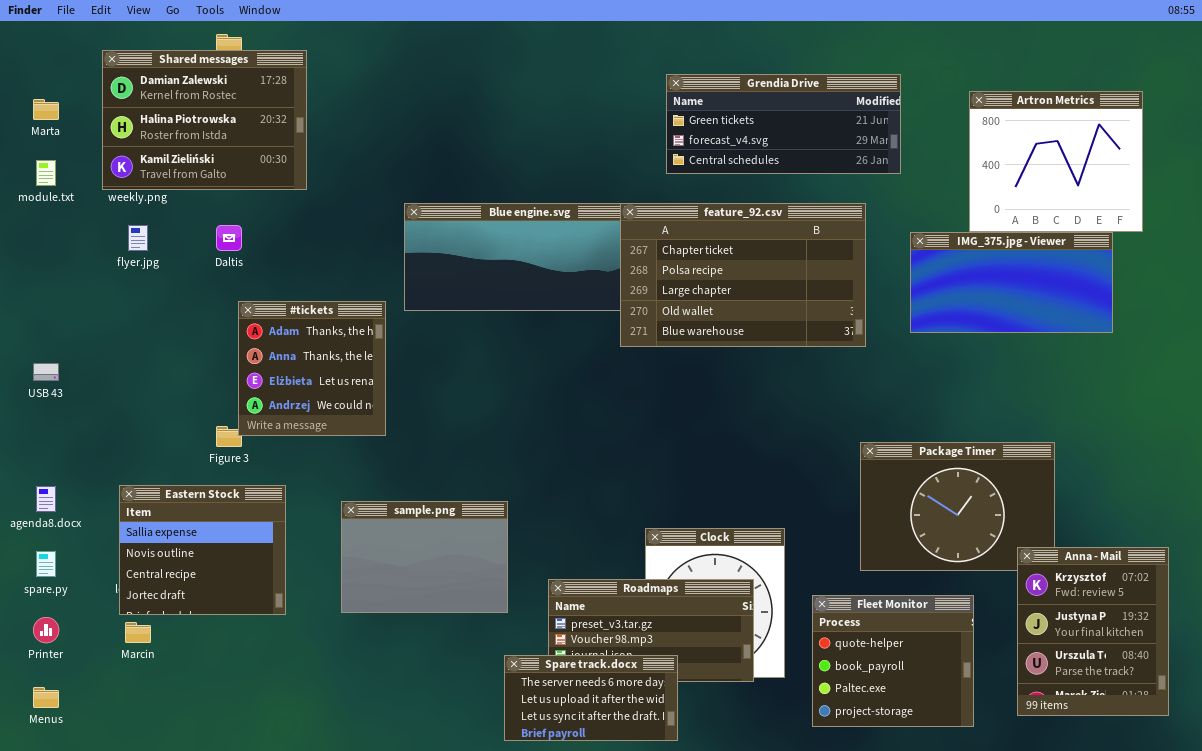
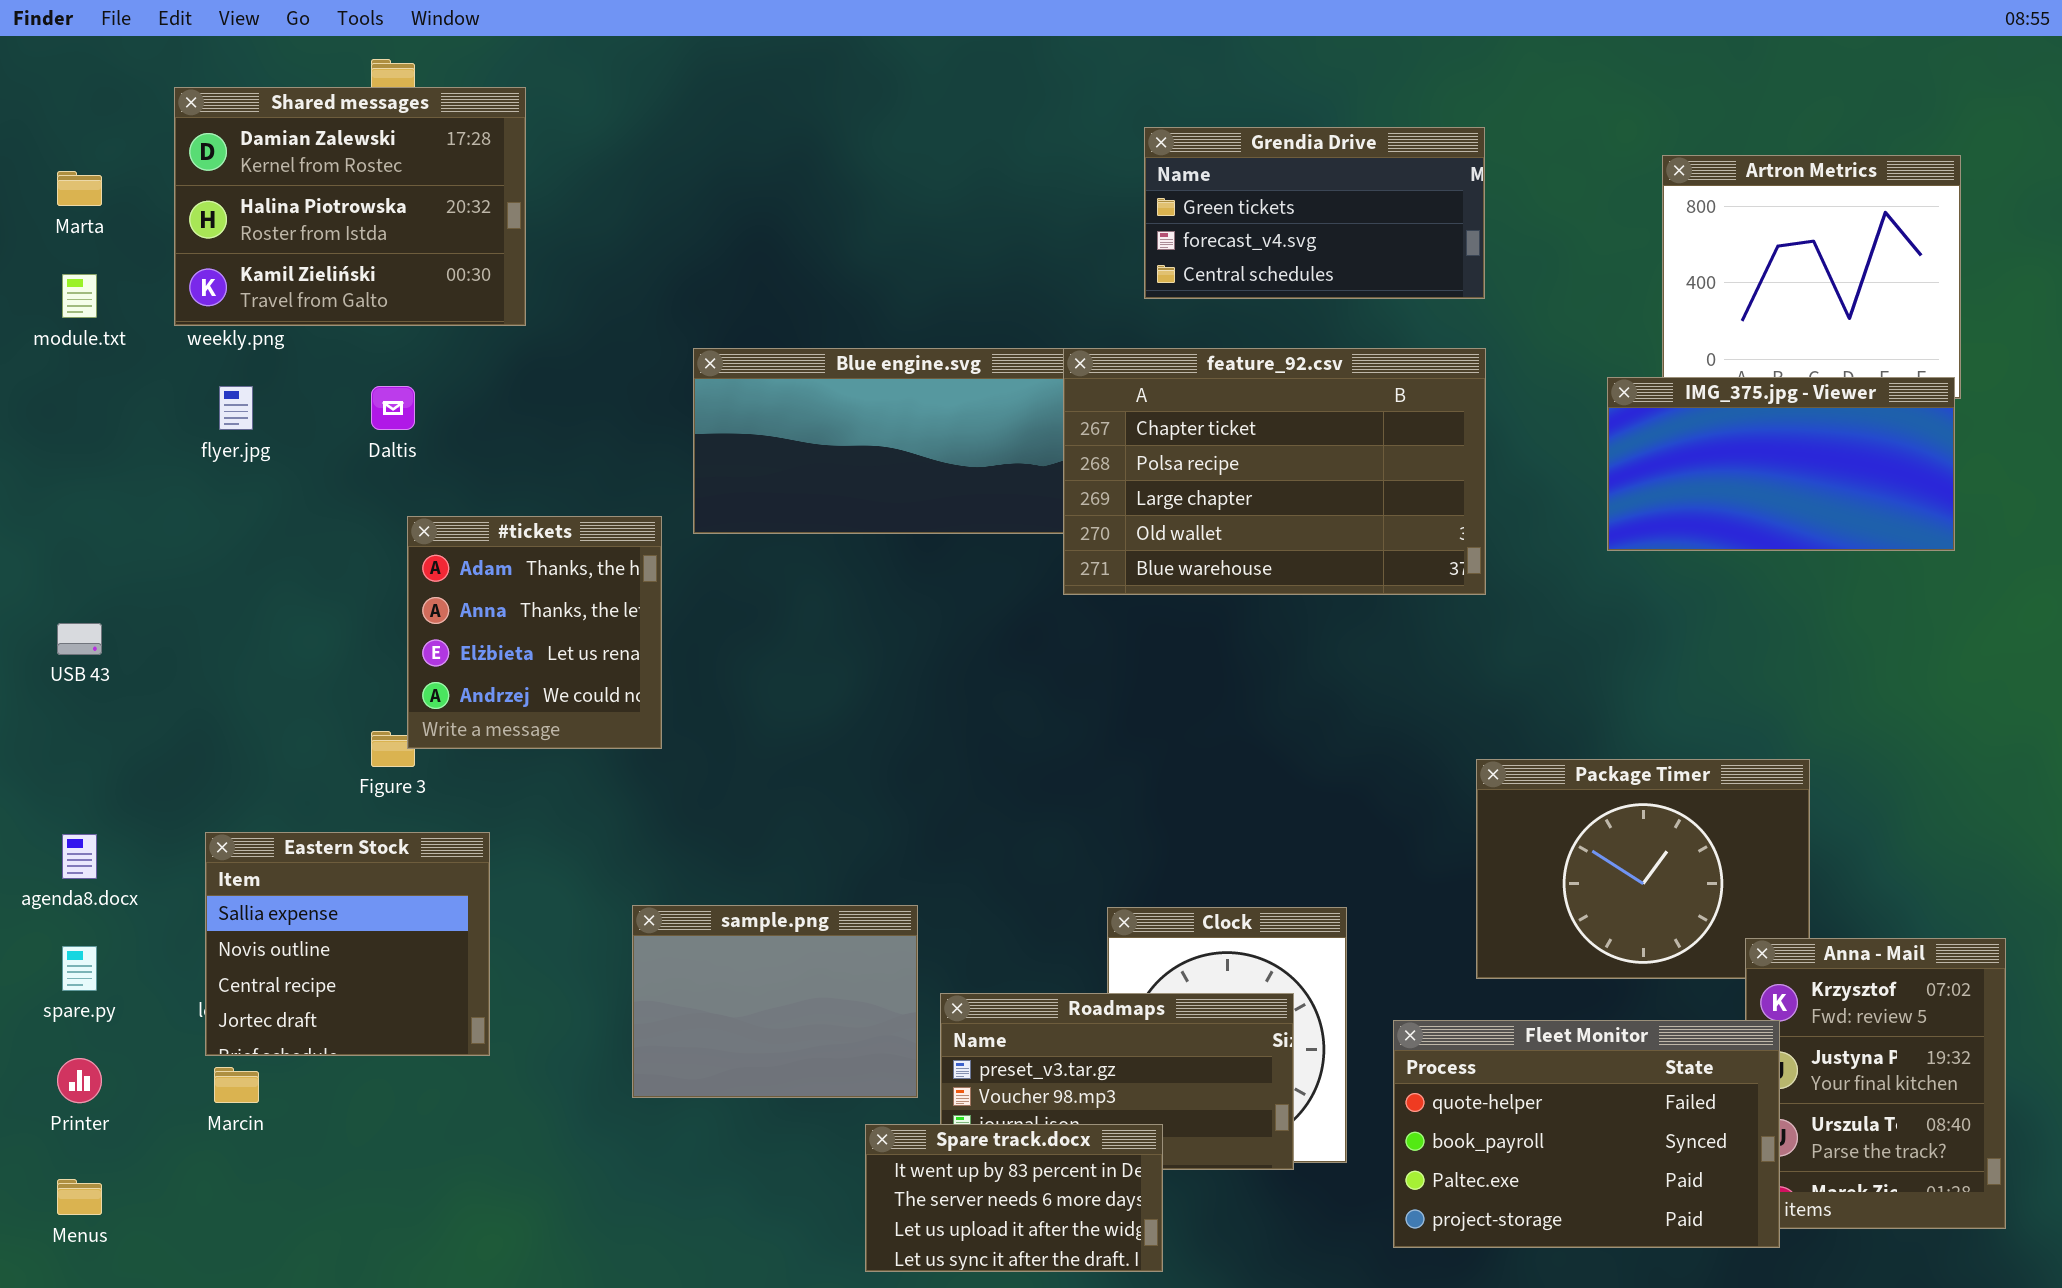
Grendia Drive: [666,74,901,174] -> [1144,127,1485,299], resized
IMG_375.jpg - Viewer: [910,232,1113,333] -> [1607,377,1955,551], moved
sample.png: [341,501,508,613] -> [632,905,918,1098], moved
Fleet Monitor: [812,595,974,727] -> [1393,1020,1780,1248], resized
Spare track.docx: [504,655,678,741] -> [865,1124,1163,1272], scrolled up 1 row

